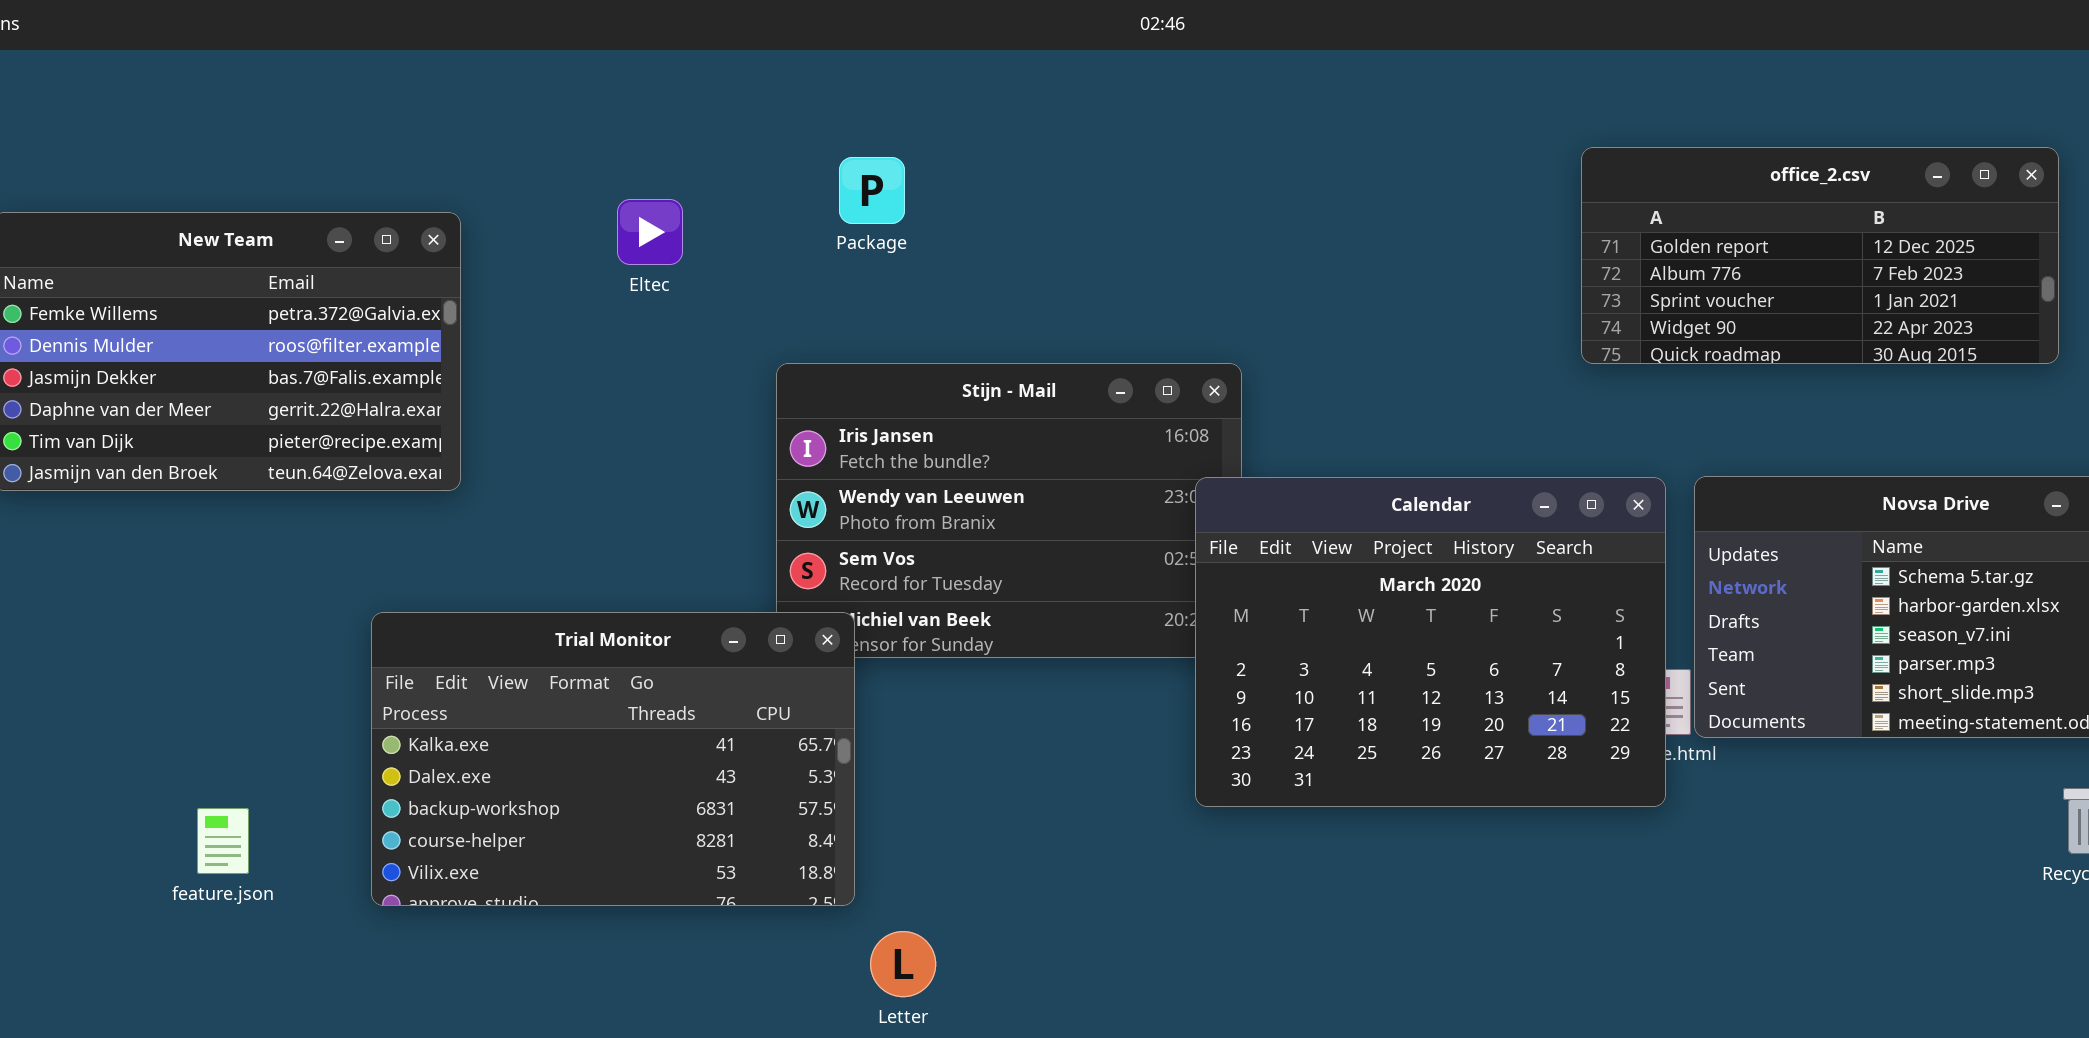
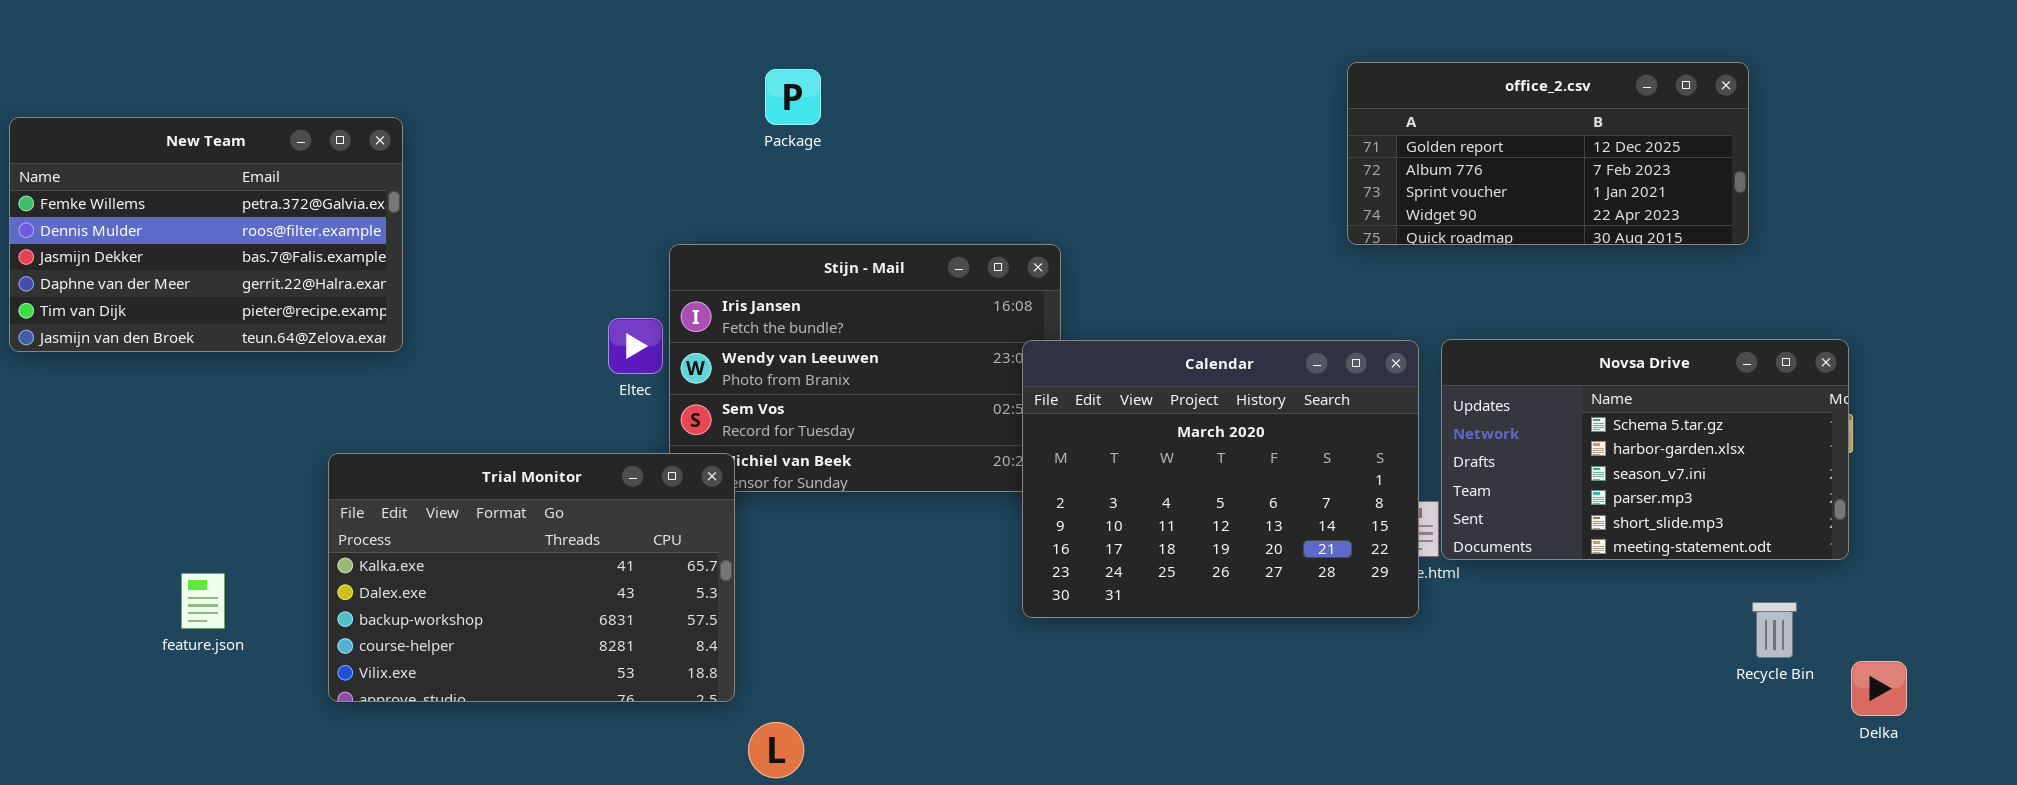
Package: [839,157,905,224] -> [765,69,821,125], moved
Eltec: [617,199,683,265] -> [608,318,663,374], moved
feature.json: [197,808,249,874] -> [181,573,225,629], moved

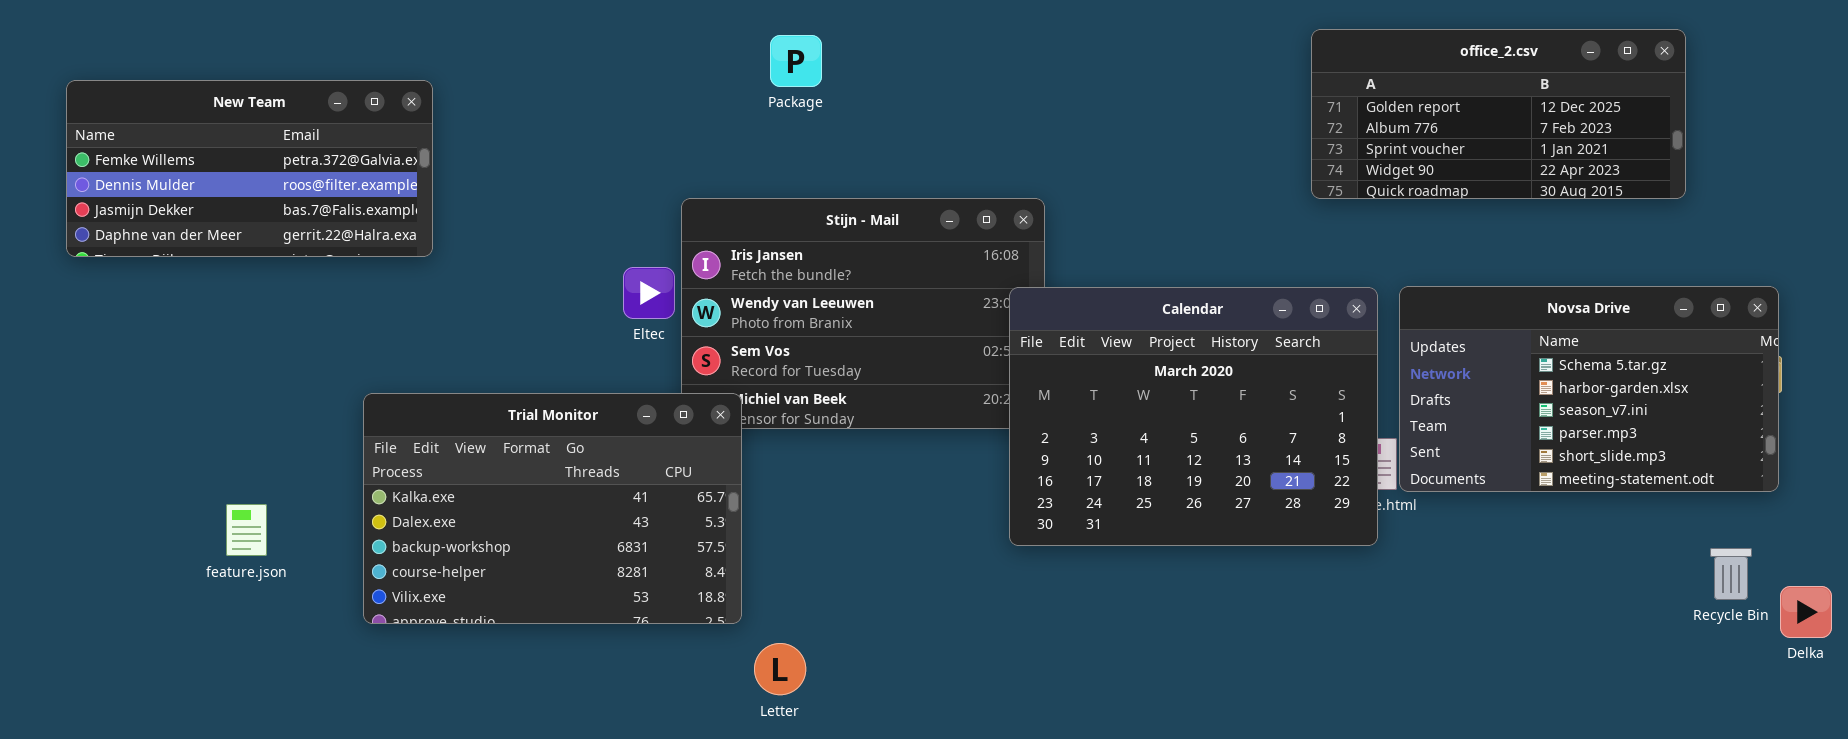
New Team: [9,117,403,352] -> [66,80,433,257], resized
Recycle Bin: [1752,602,1797,658] -> [1710,548,1752,600], moved

